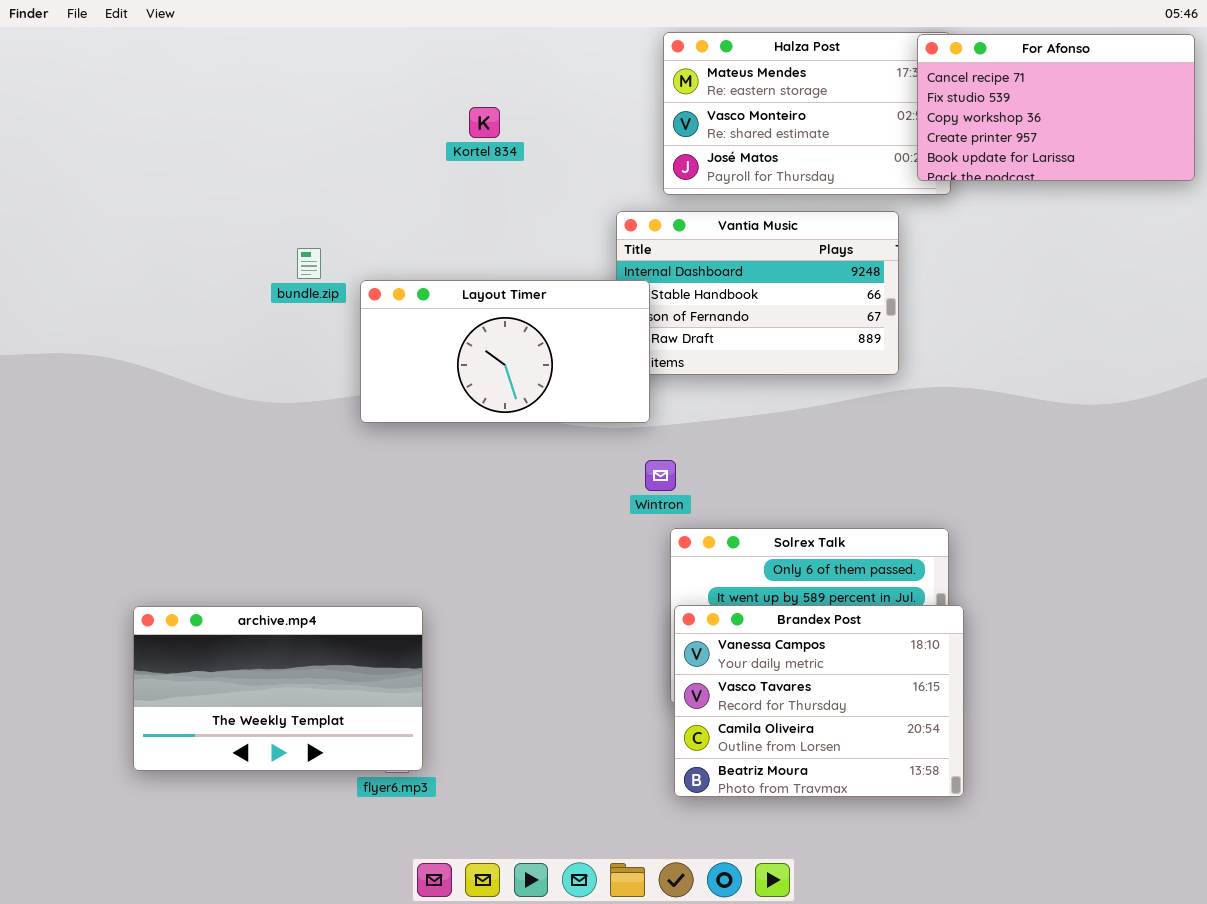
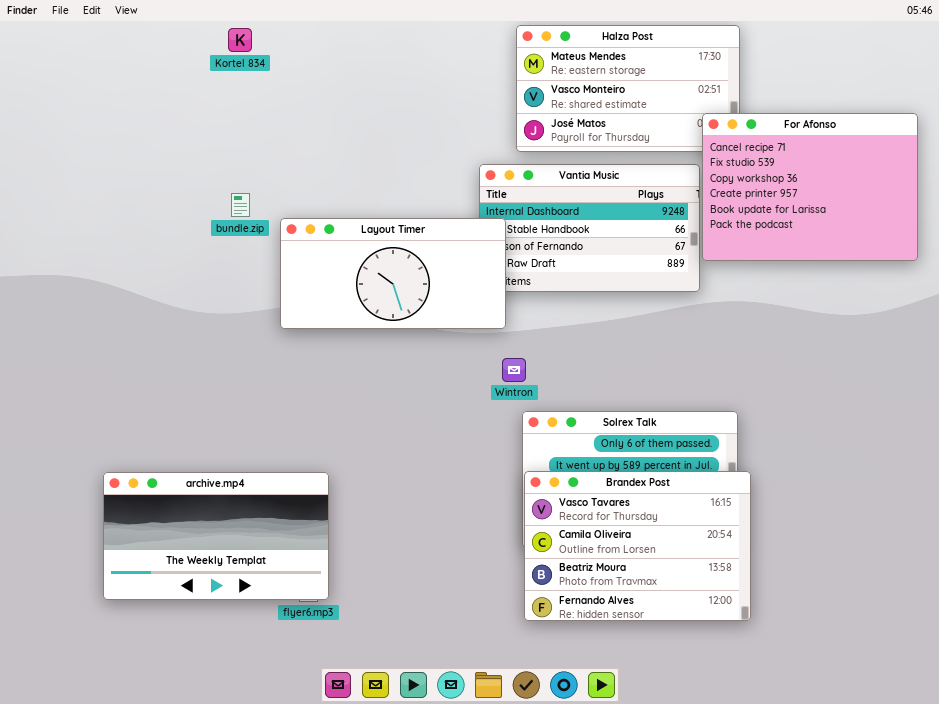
For Afonso: [917,34,1195,181] -> [702,113,918,261], moved, resized
Kortel 834: [469,107,500,138] -> [228,28,252,52], moved
Brandex Post: [674,605,964,797] -> [524,471,751,621], scrolled down 1 row

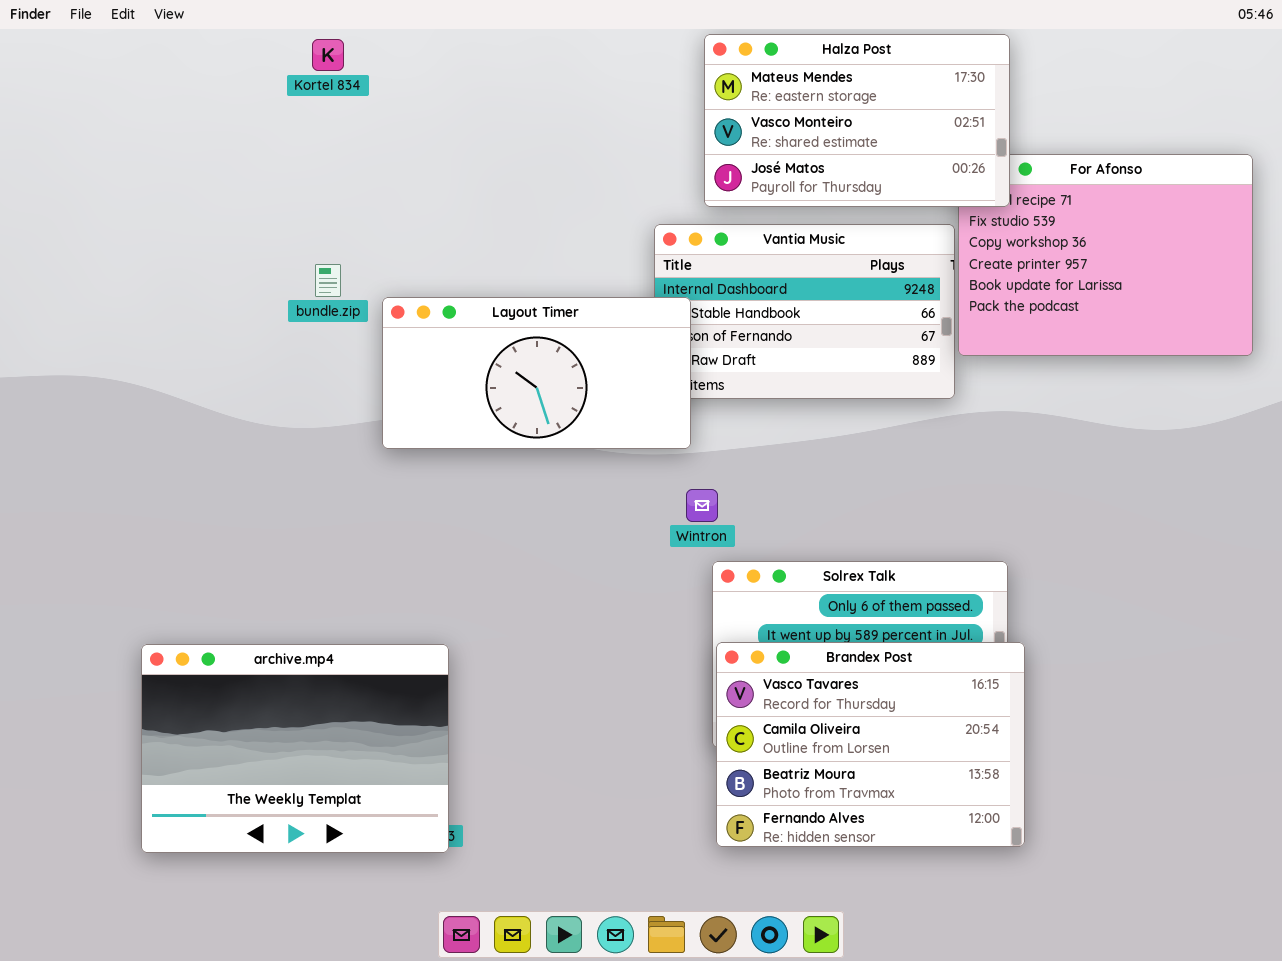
Halza Post: [516,25,740,152] -> [704,34,1010,207], raised
archive.mp4: [103,472,329,600] -> [141,644,449,853], resized

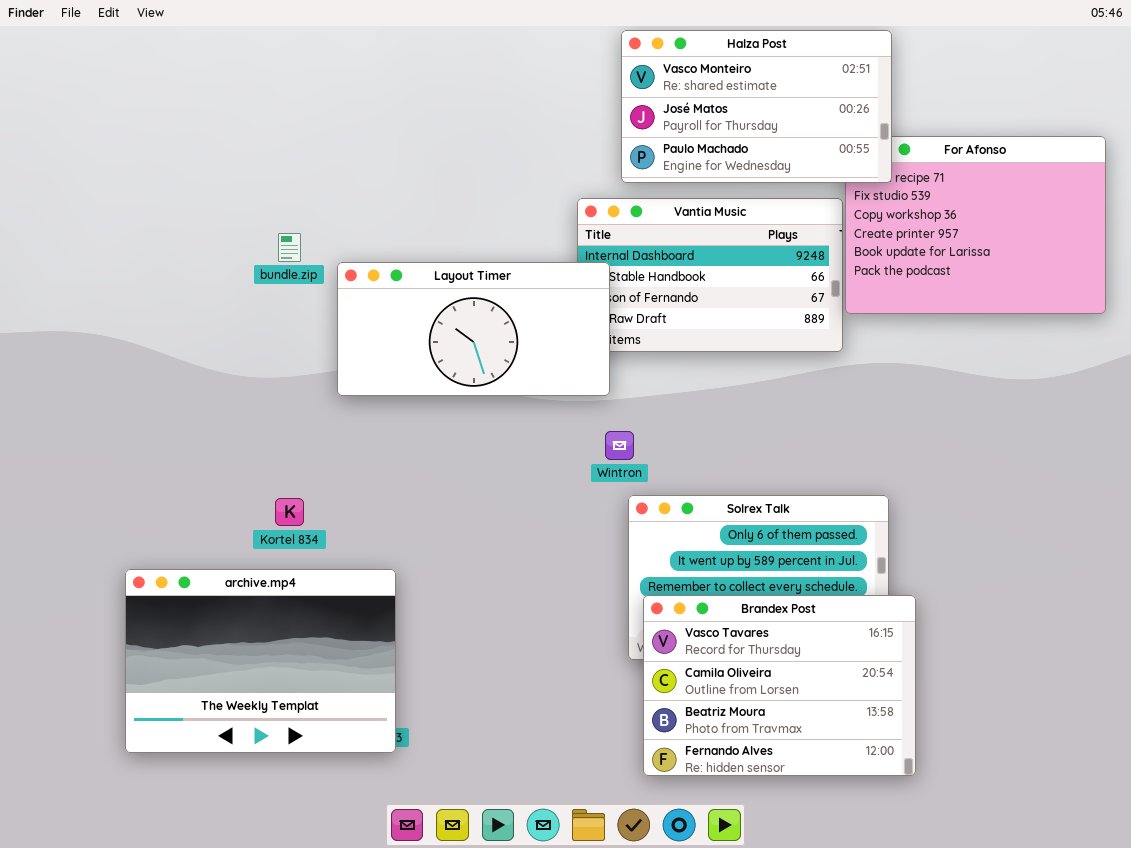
Halza Post: [704,34,1010,207] -> [621,30,892,183], scrolled down 1 row
Kortel 834: [312,39,344,71] -> [275,498,304,526], moved
Brandex Post: [716,642,1025,847] -> [643,595,916,776], moved

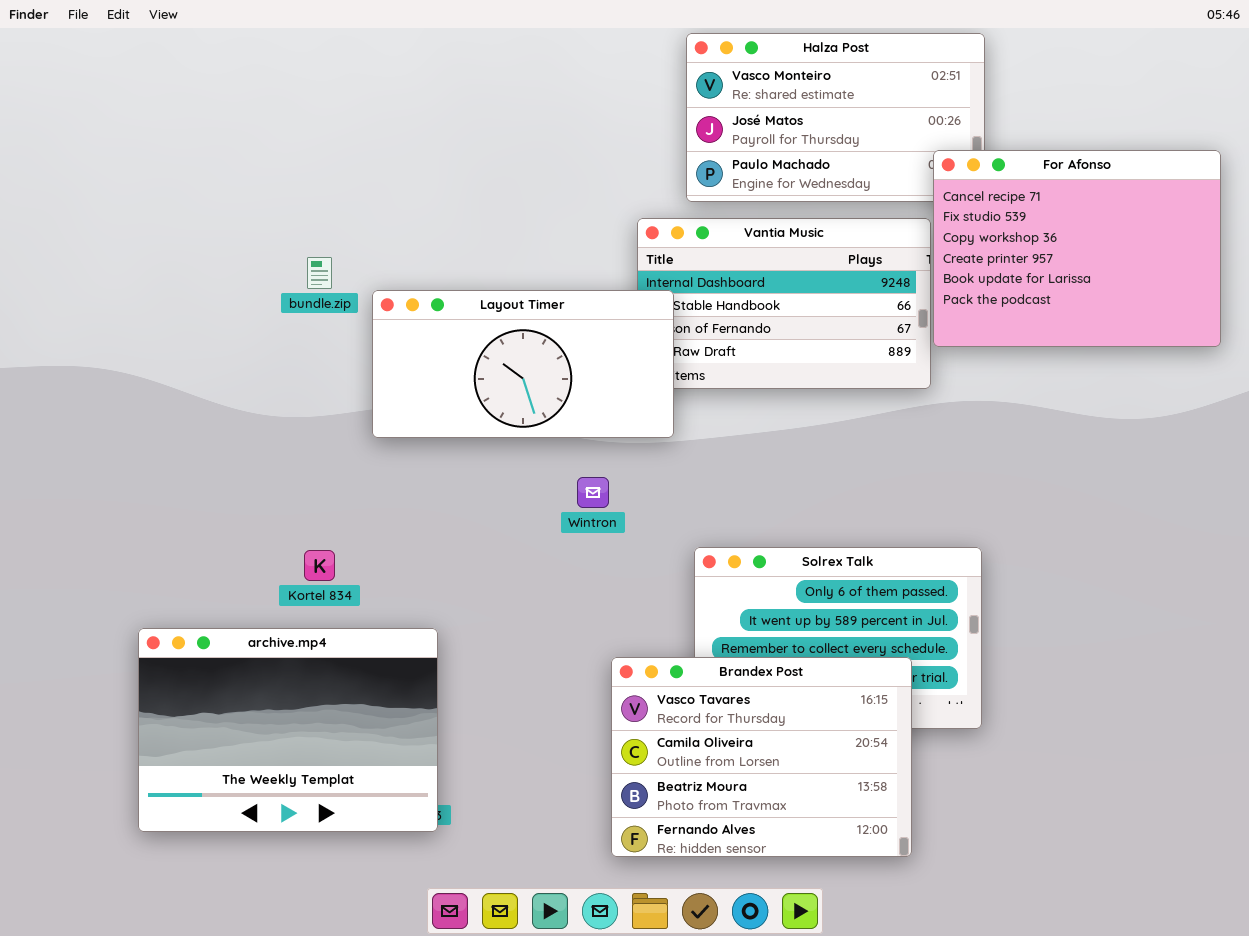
For Afonso: [845,136,1106,314] -> [933,150,1221,347], raised
Wintron: [605,431,634,460] -> [577,477,609,508], moved
Brandex Post: [643,595,916,776] -> [611,657,912,857], moved

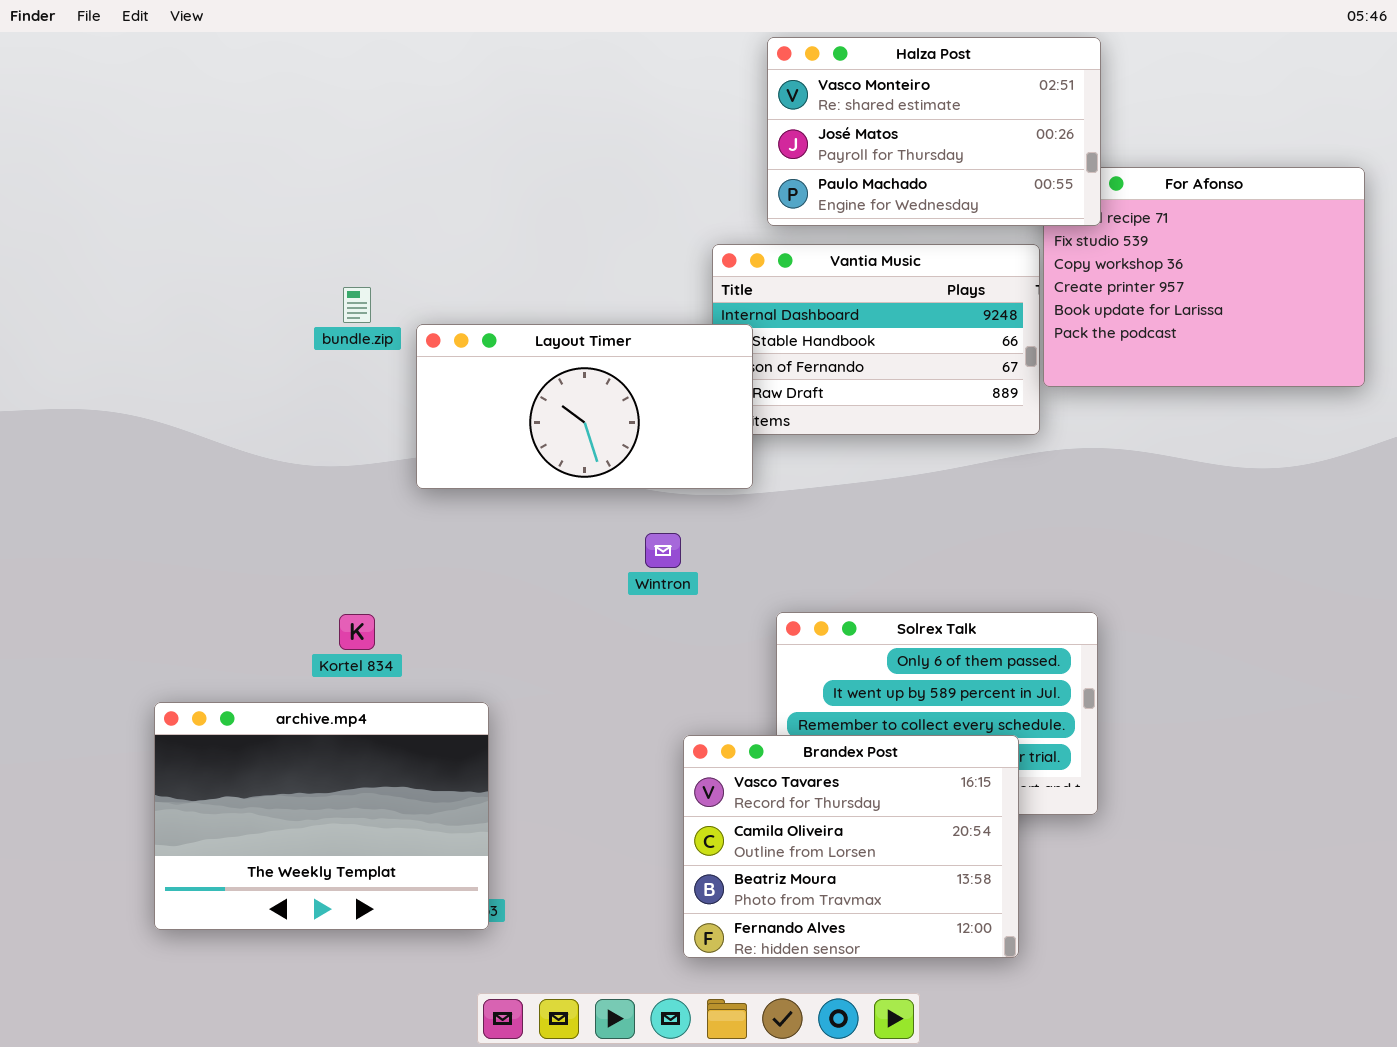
Halza Post: [686,33,985,202] -> [767,37,1101,226], raised

